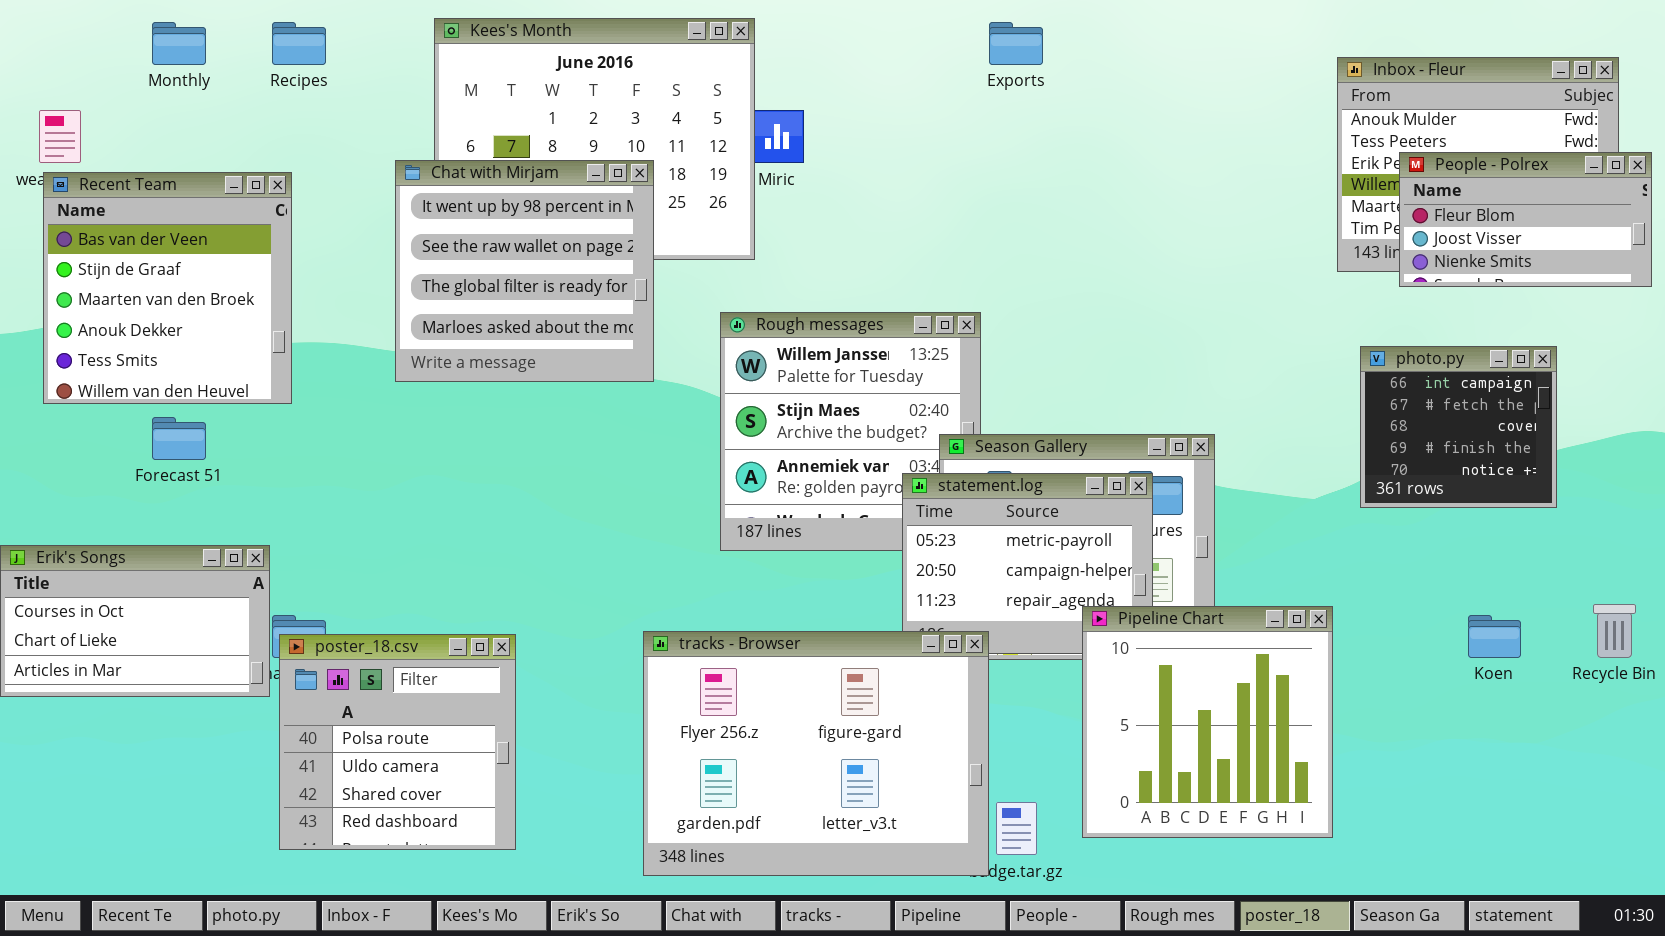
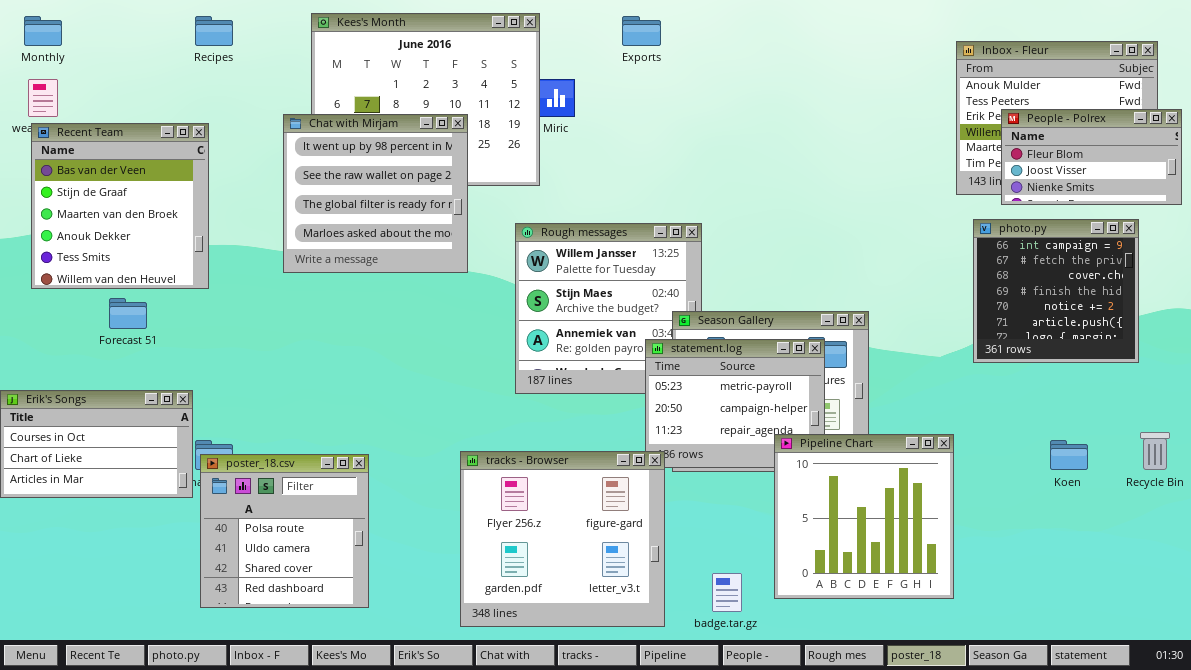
Monthly: [152,22,206,65] -> [24,16,62,46], moved
Exports: [989,22,1043,65] -> [622,16,661,46], moved
photo.py: [1360,346,1557,508] -> [973,219,1139,363], resized
tracks - Browser: [643,631,989,876] -> [460,451,665,627], resized

